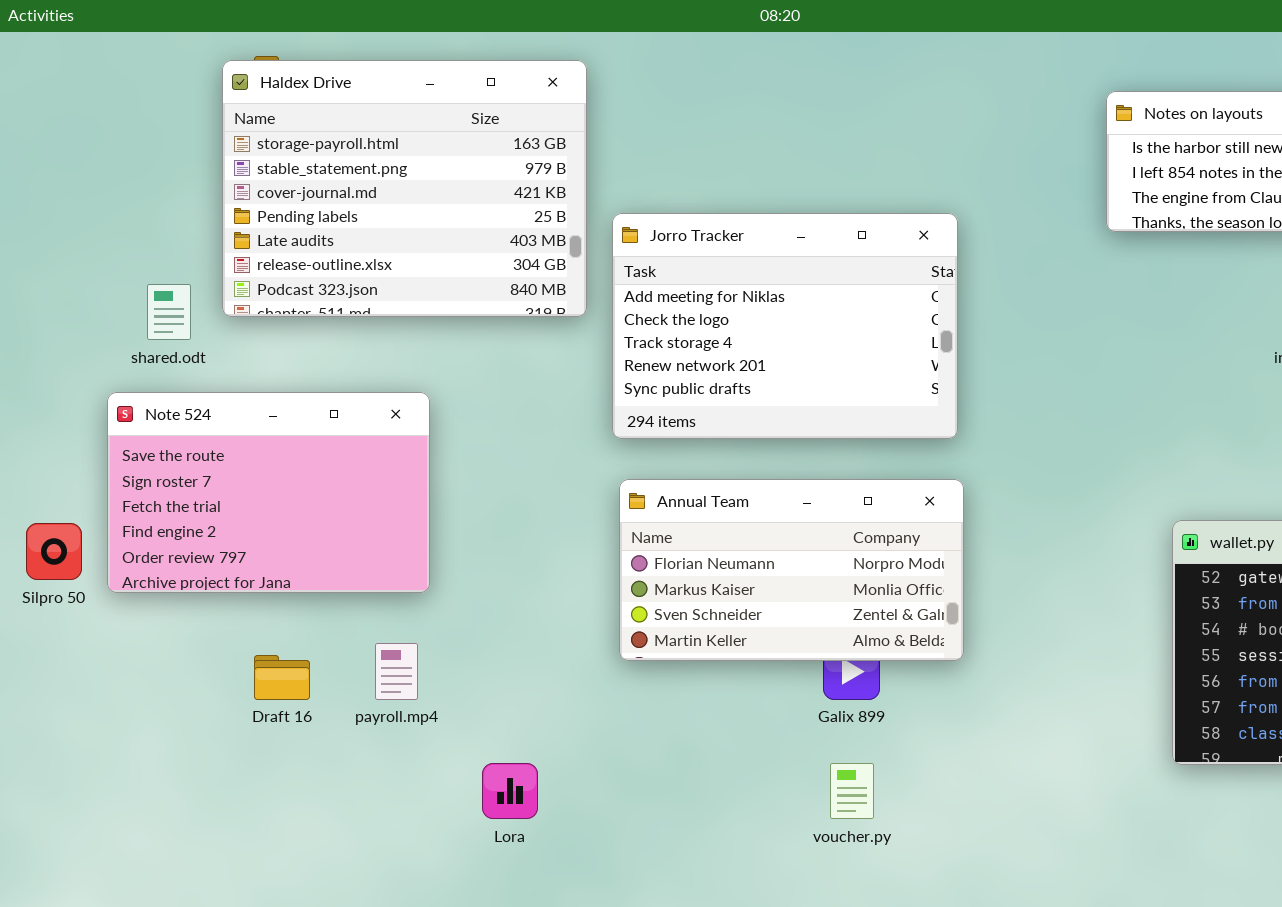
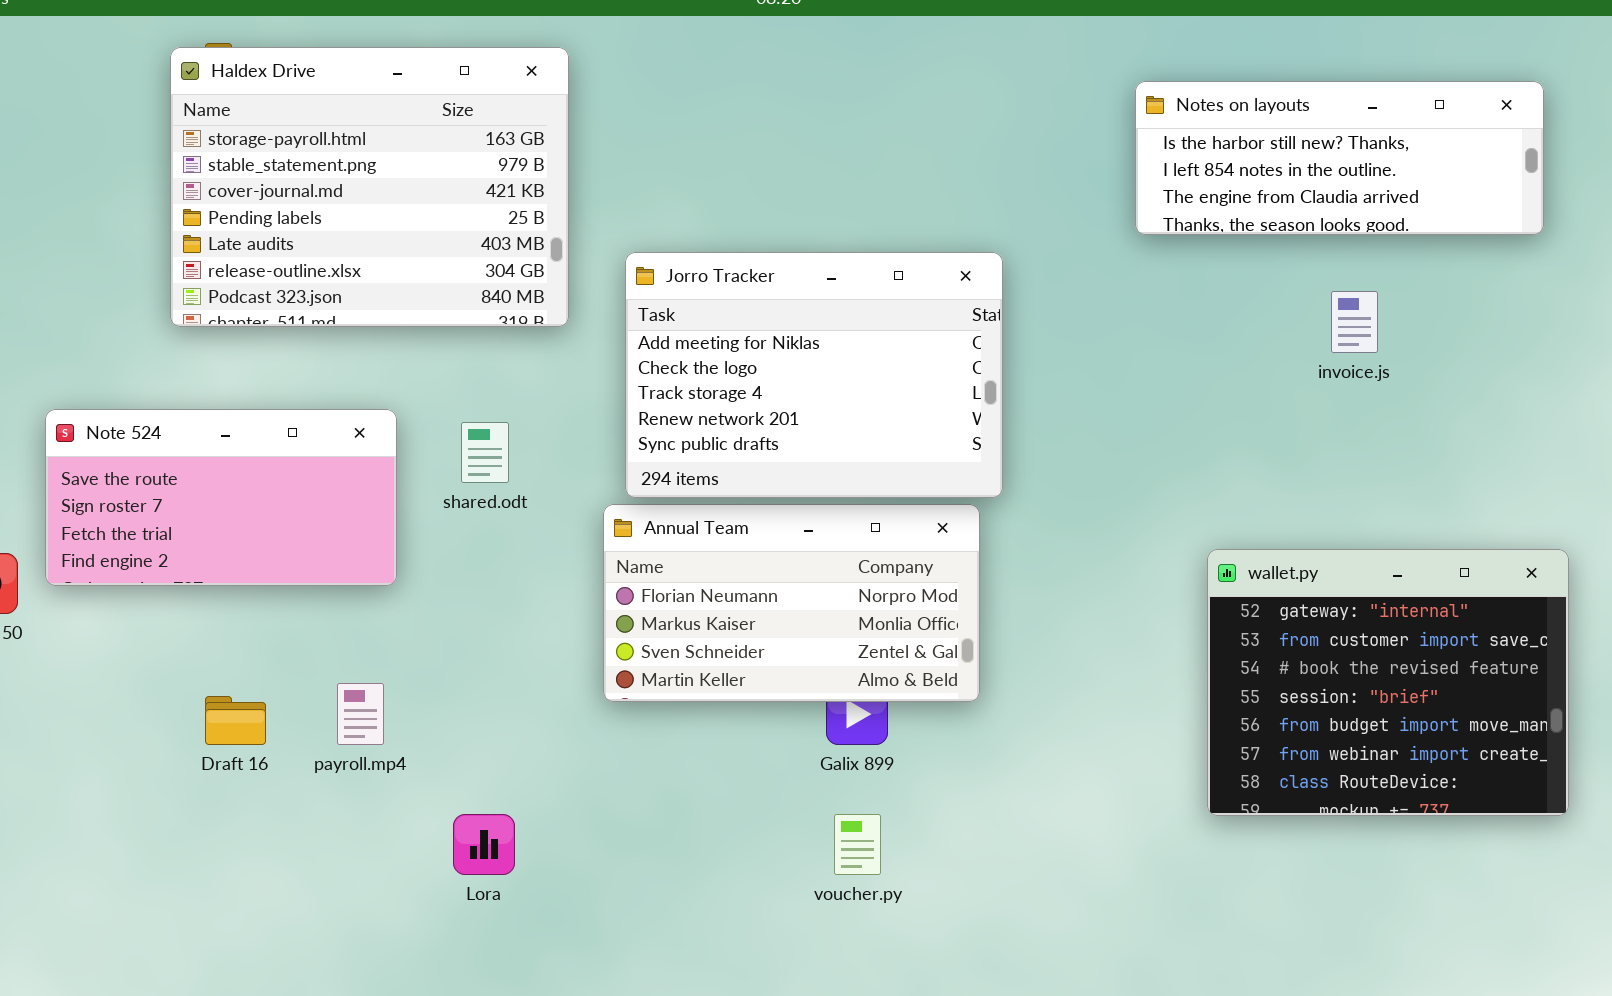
Jorro Tracker: [612,213,958,439] -> [625,252,1003,498], moved
shared.odt: [147,284,191,340] -> [461,422,509,483], moved
Note 524: [107,392,430,593] -> [45,409,397,586], resized

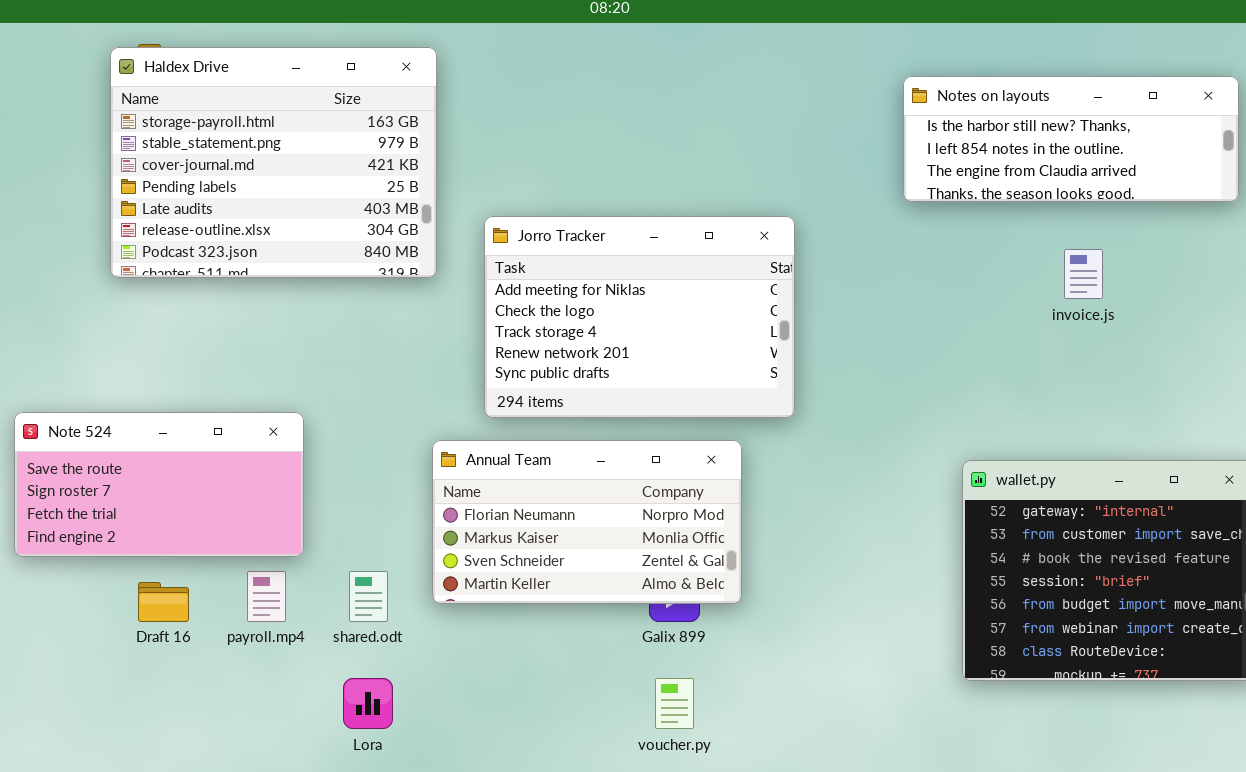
Note 524: [45,409,397,586] -> [14,412,304,557], moved
shared.odt: [461,422,509,483] -> [349,571,388,622], moved
Annual Team: [603,504,980,702] -> [432,440,742,604], moved

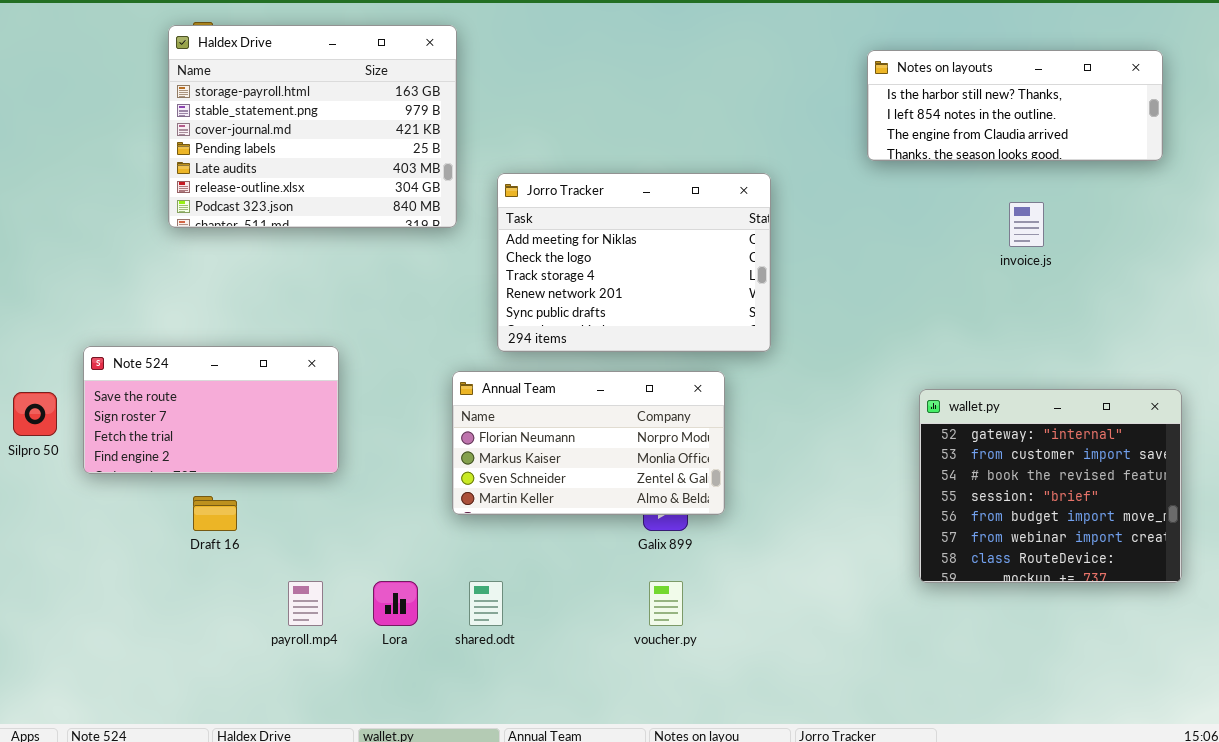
payroll.mp4: [247,571,286,622] -> [288,581,323,626], moved
shared.odt: [349,571,388,622] -> [469,581,503,626], moved

